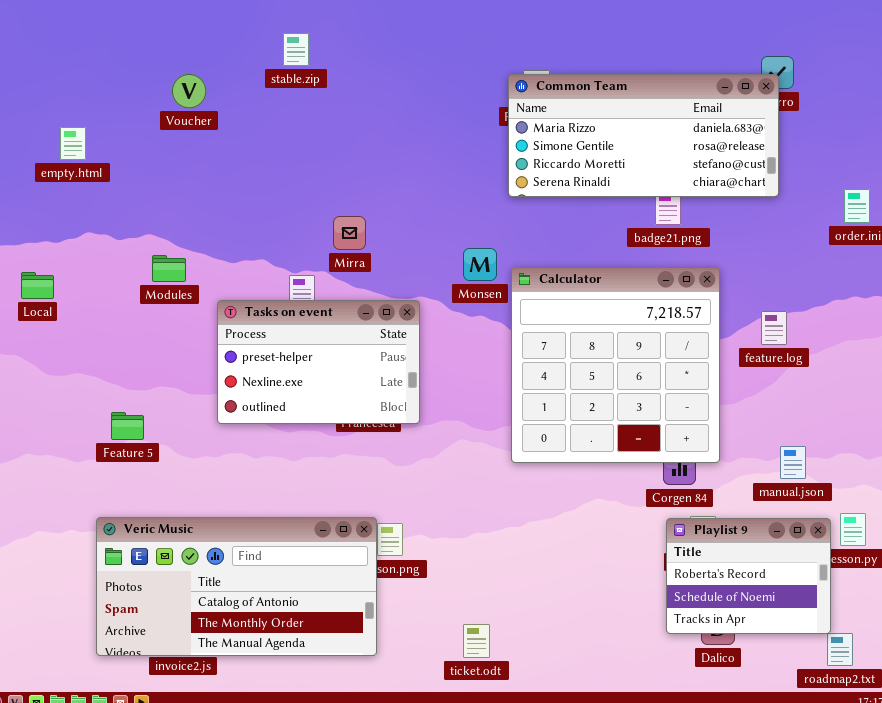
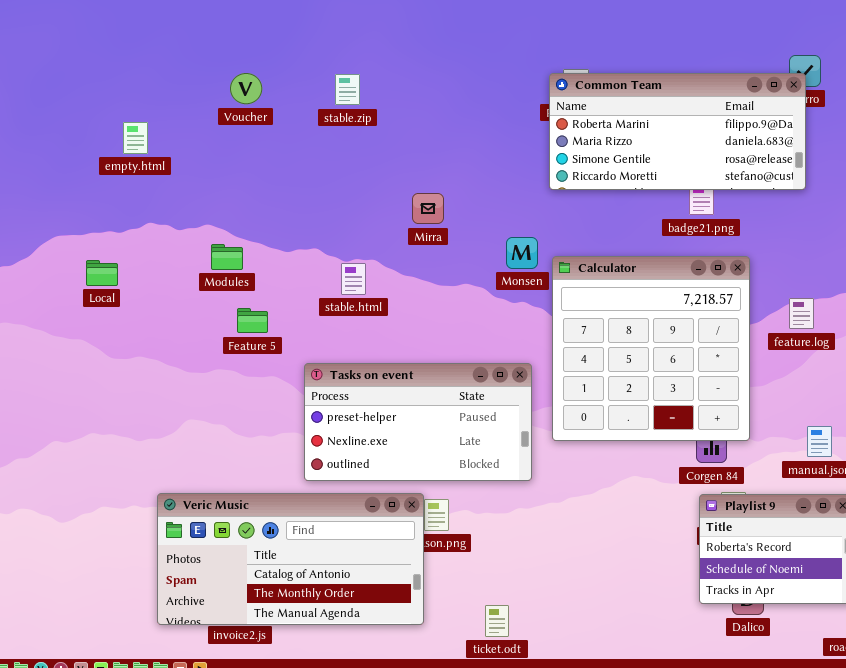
stable.zip: [283,33,309,66] -> [335,74,360,105], moved
Common Team: [508,74,779,197] -> [549,73,806,190], scrolled up 1 row
Mirra: [333,216,366,250] -> [412,193,444,224], moved
Tasks on event: [217,300,420,424] -> [304,363,532,481], moved, resized
Feature 5: [111,412,144,440] -> [237,308,268,333], moved
ticket.odt: [463,624,490,658] -> [485,605,509,637], moved

